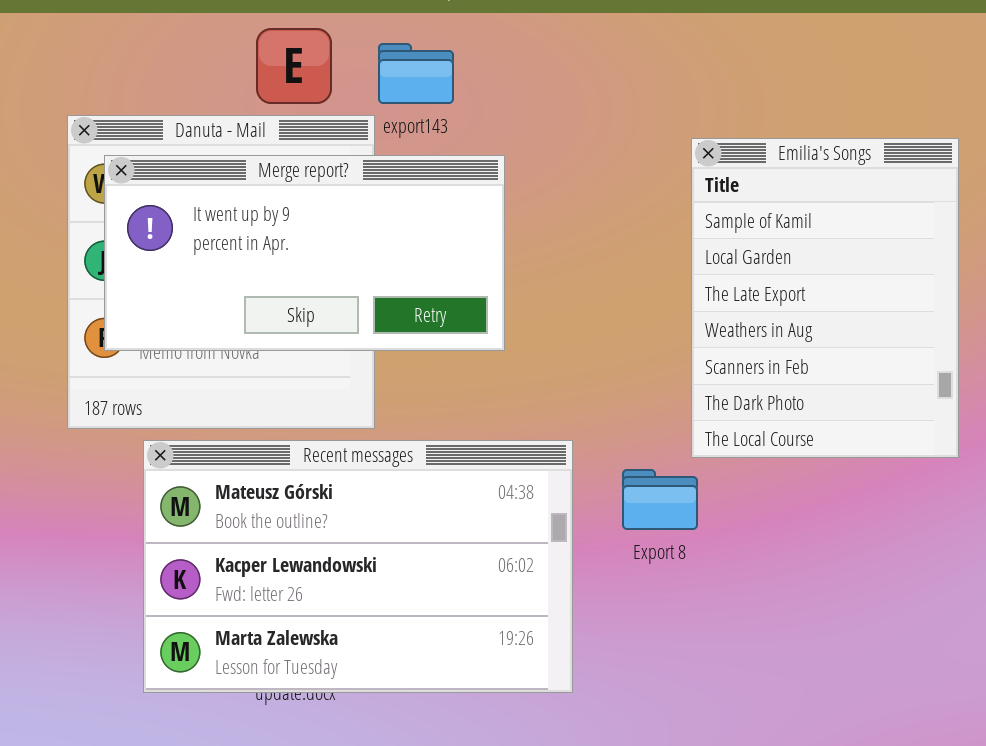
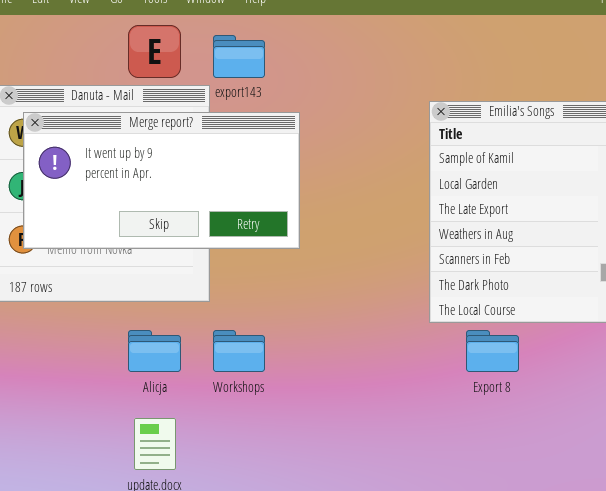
Recent messages: [143,440,573,693] -> none, closed
Export 8: [622,469,698,530] -> [466,330,519,372], moved

